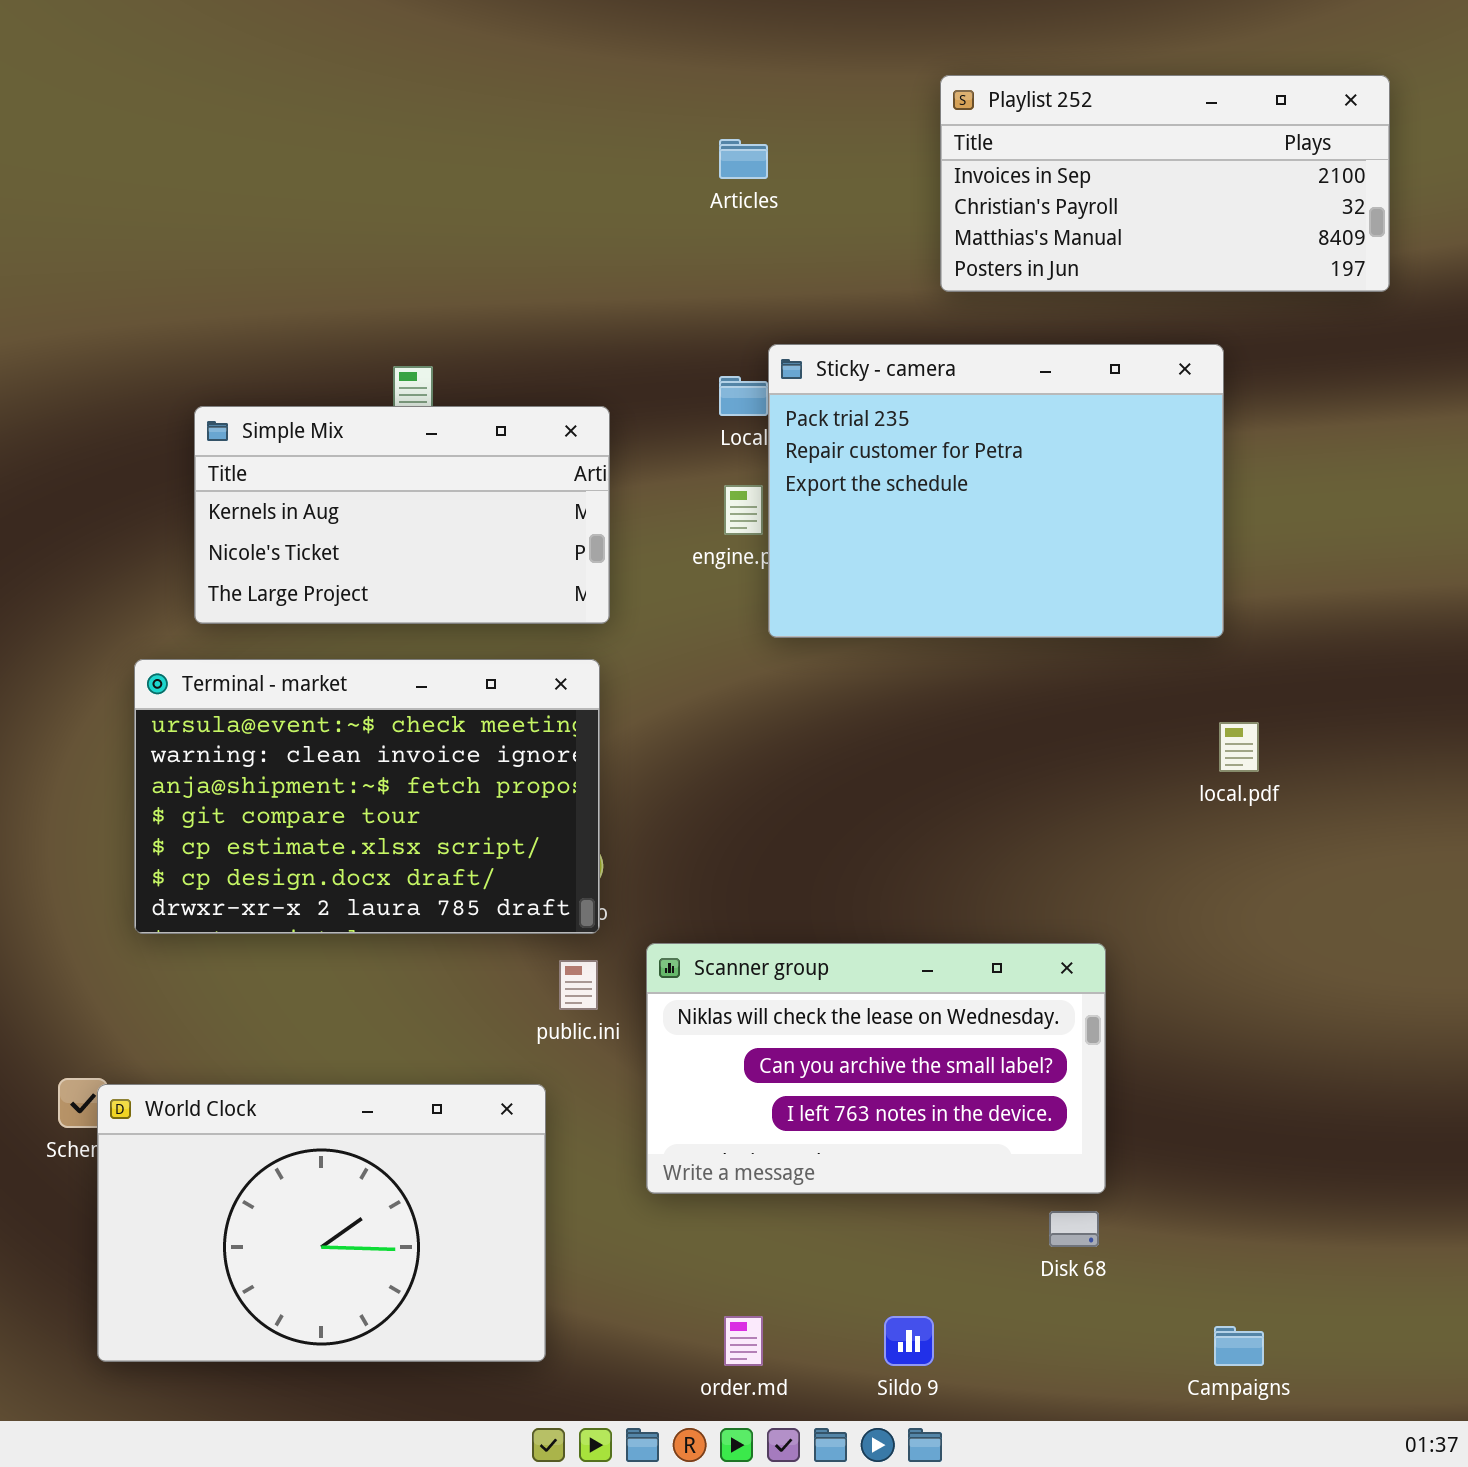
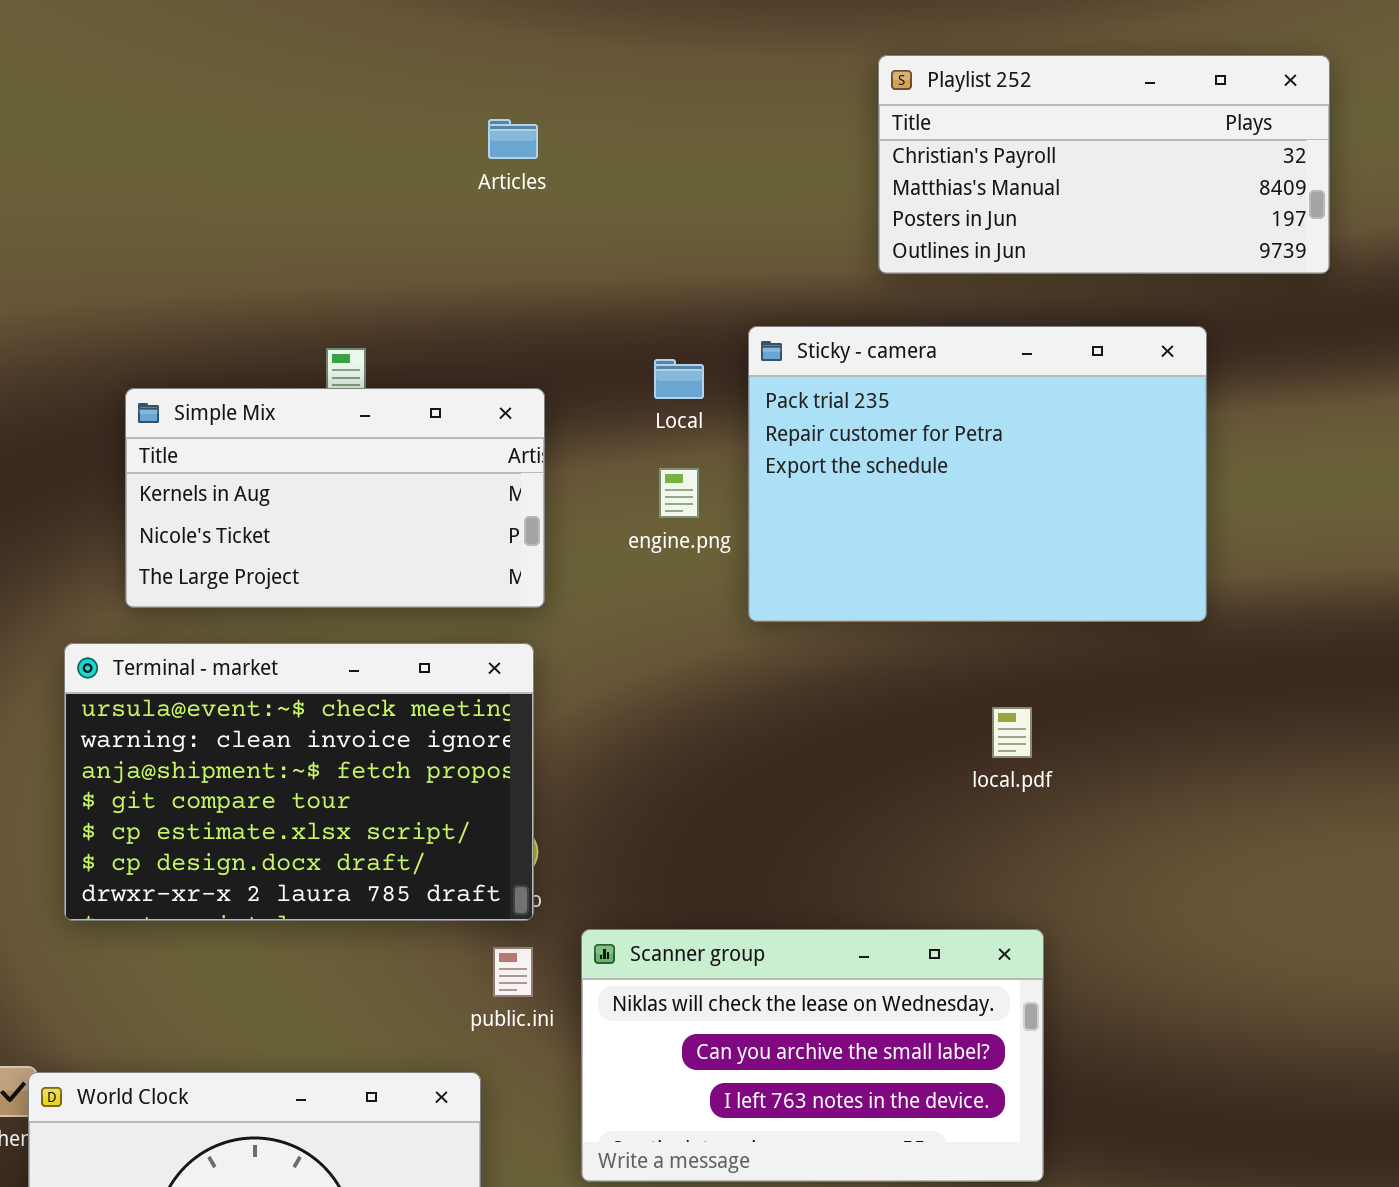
Playlist 252: [940,75,1390,292] -> [878,55,1330,274], scrolled down 1 row
Articles: [719,139,768,179] -> [488,119,538,159], moved
Sticky - camera: [768,344,1224,638] -> [748,326,1207,622], moved
local.pdf: [1219,722,1259,772] -> [992,707,1032,758], moved

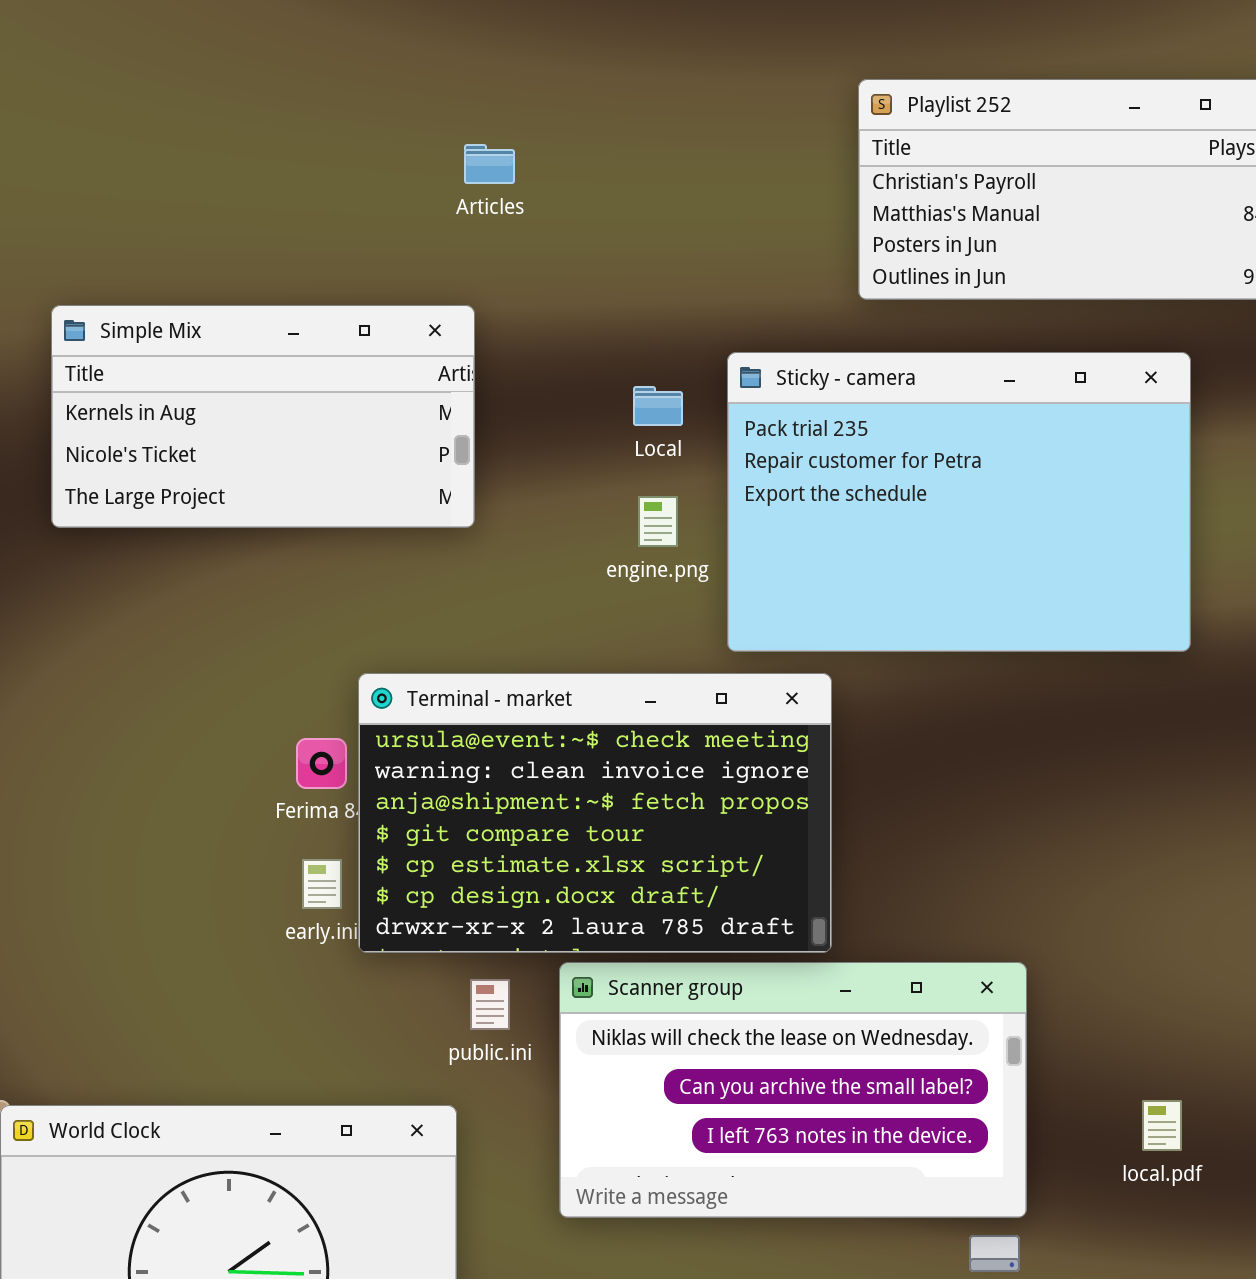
Simple Mix: [125,388,545,608] -> [51,305,475,528], moved
Terminal - market: [64,643,534,921] -> [358,673,832,953], moved
local.pdf: [992,707,1032,758] -> [1142,1100,1182,1151], moved

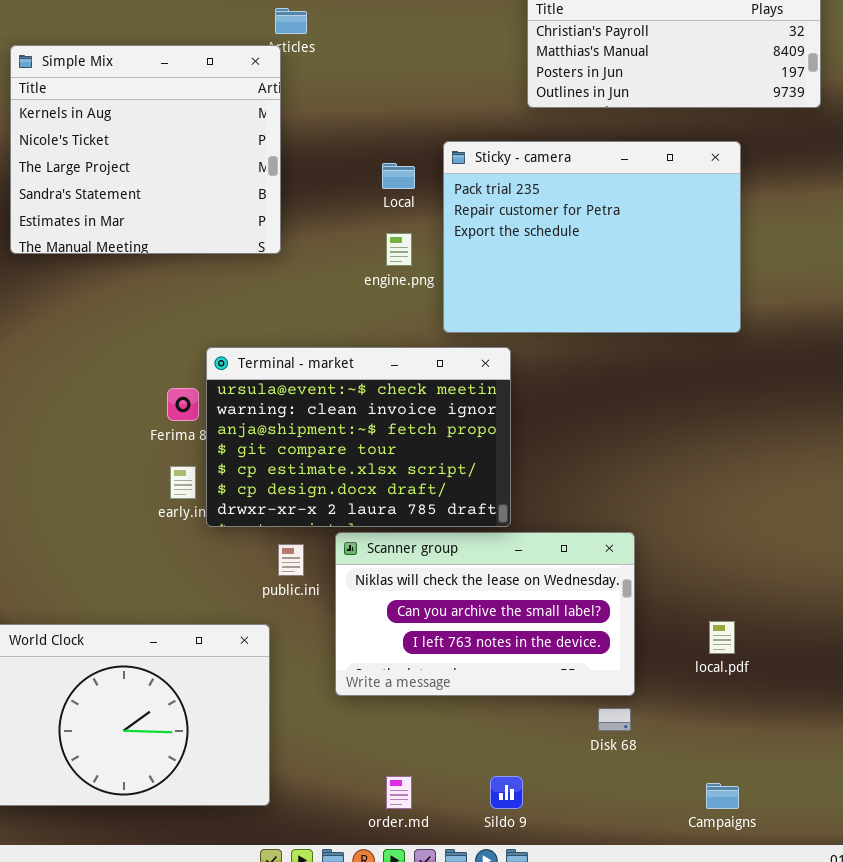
Simple Mix: [51,305,475,528] -> [10,45,281,254], resized

